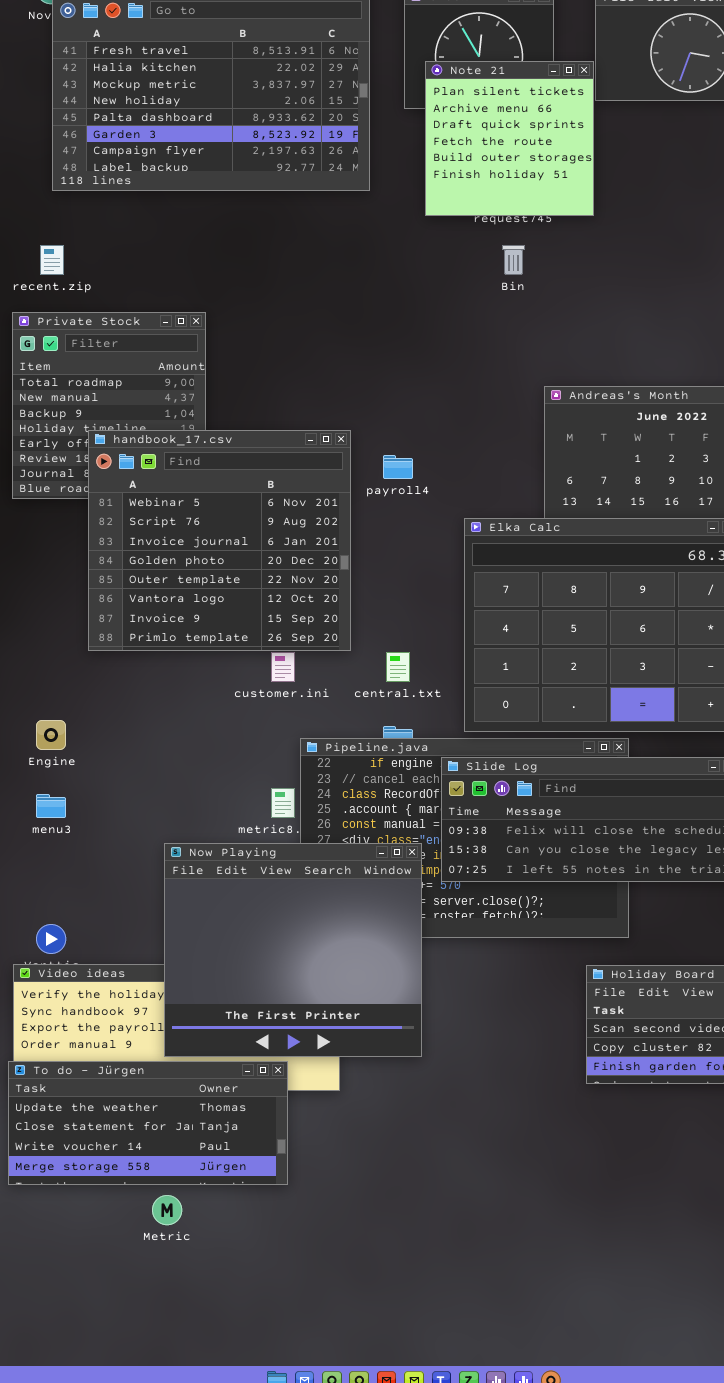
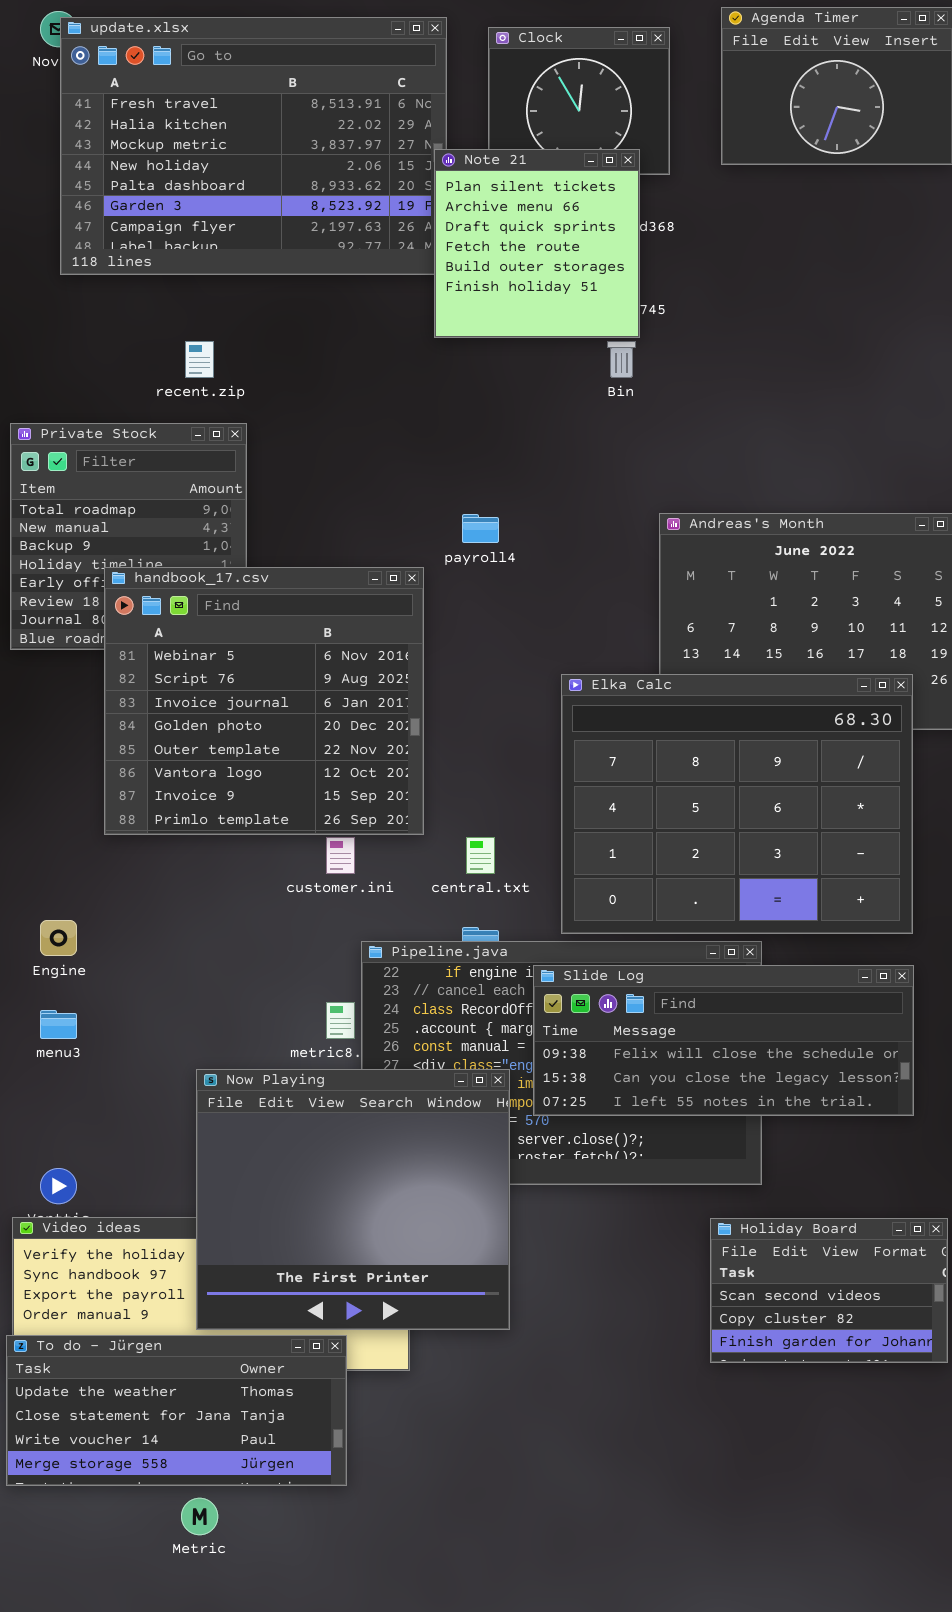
Note 21: [425,61,594,216] -> [434,149,640,338], moved
recent.zip: [40,245,64,275] -> [185,341,214,378], moved
payroll4: [383,455,413,479] -> [462,514,499,543], moved

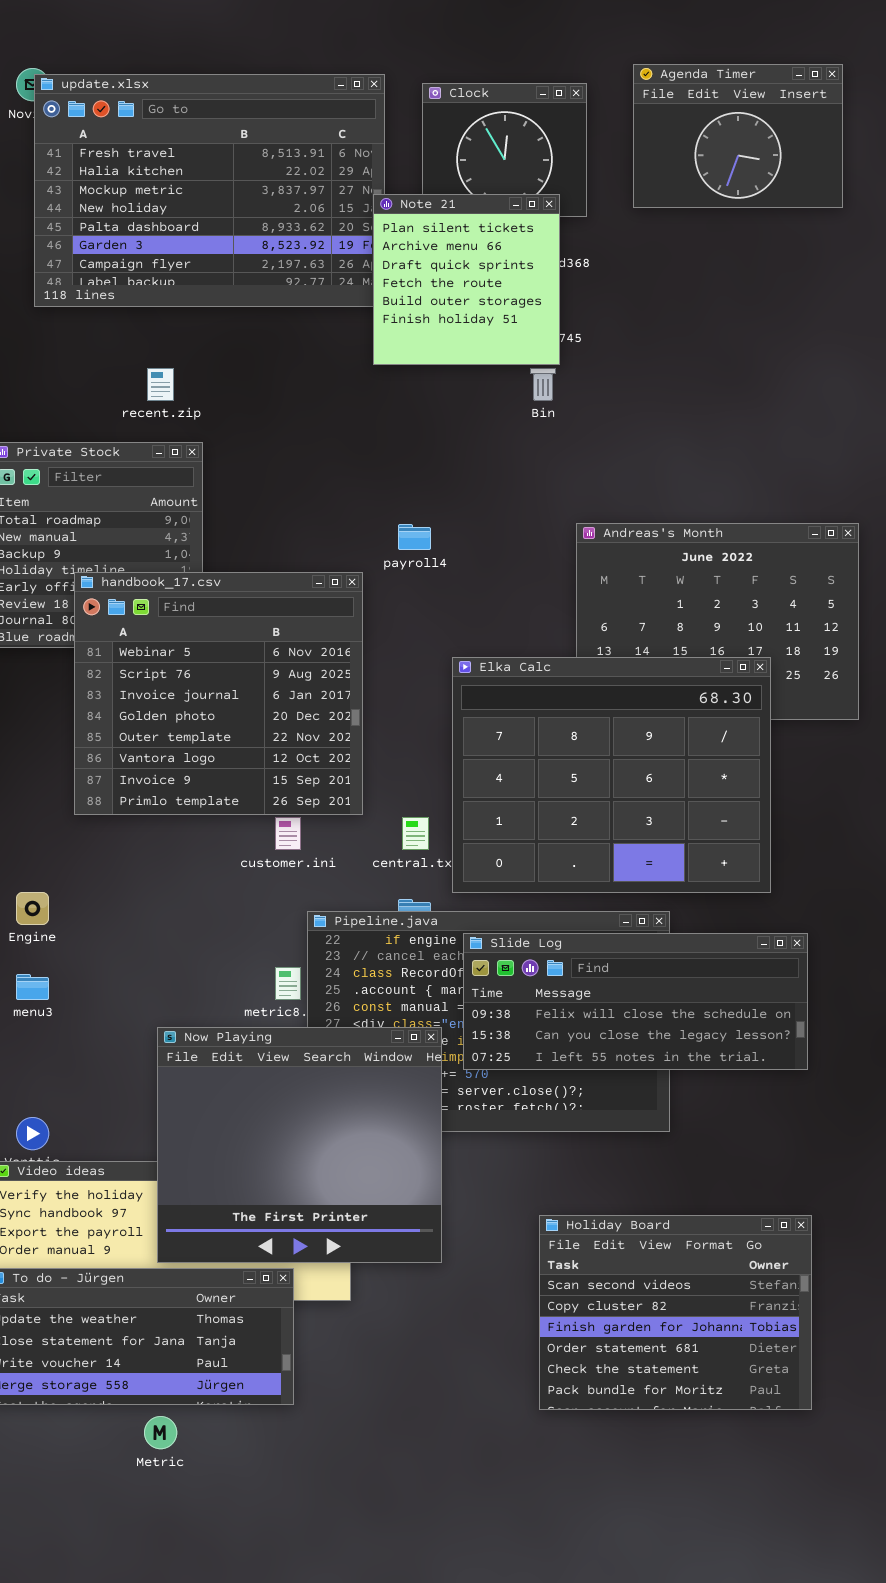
Elka Calc: [561,674,913,934] -> [452,657,771,893], moved
Holiday Board: [710,1218,948,1363] -> [539,1215,812,1410], moved, resized

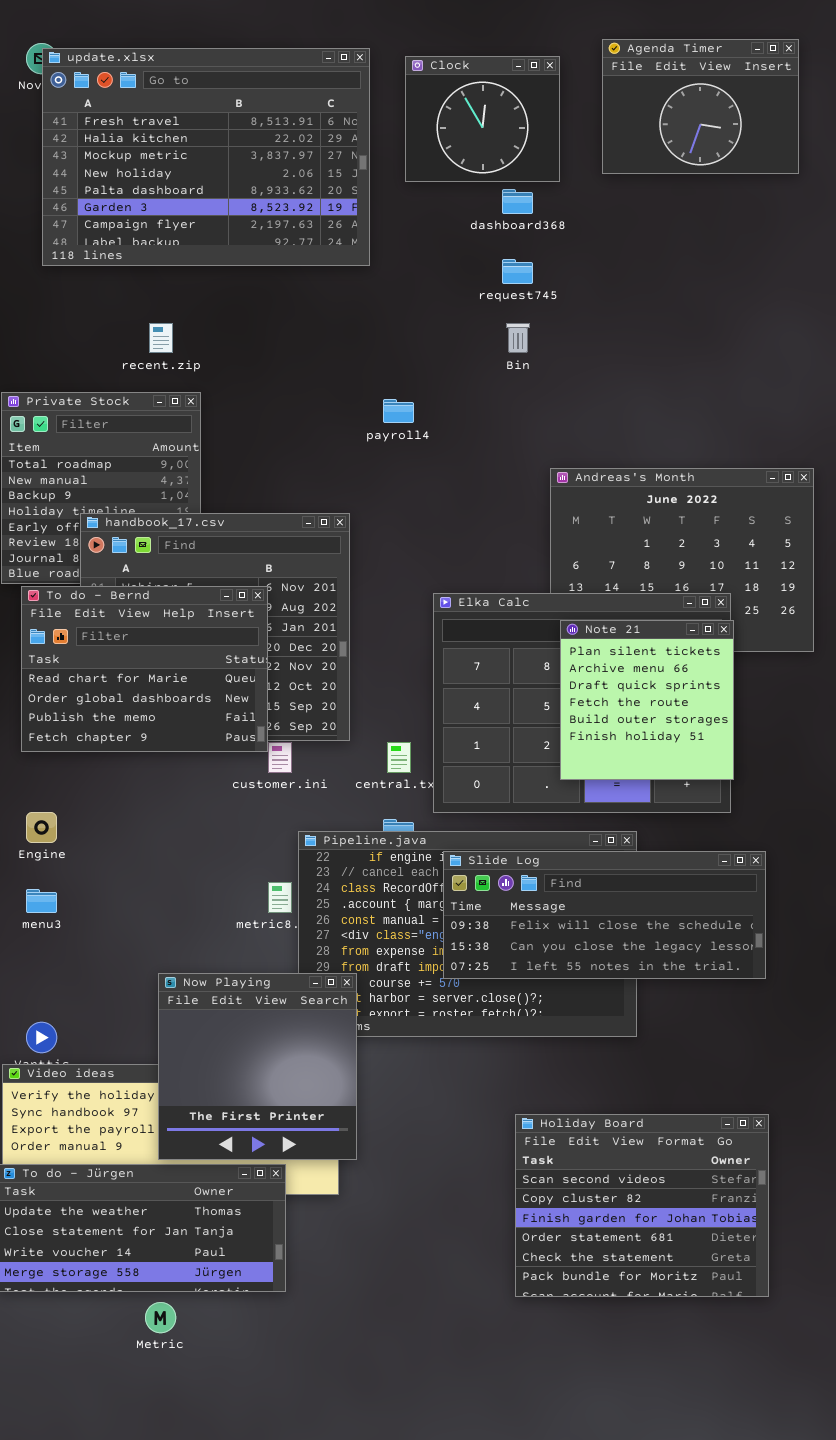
Note 21: [373,194,560,365] -> [560,620,734,780], moved
payroll4: [398,524,431,550] -> [383,399,414,423], moved
To do - Bernd: none -> [21,586,268,752], opened
Now Playing: [157,1027,442,1263] -> [158,973,357,1160], resized

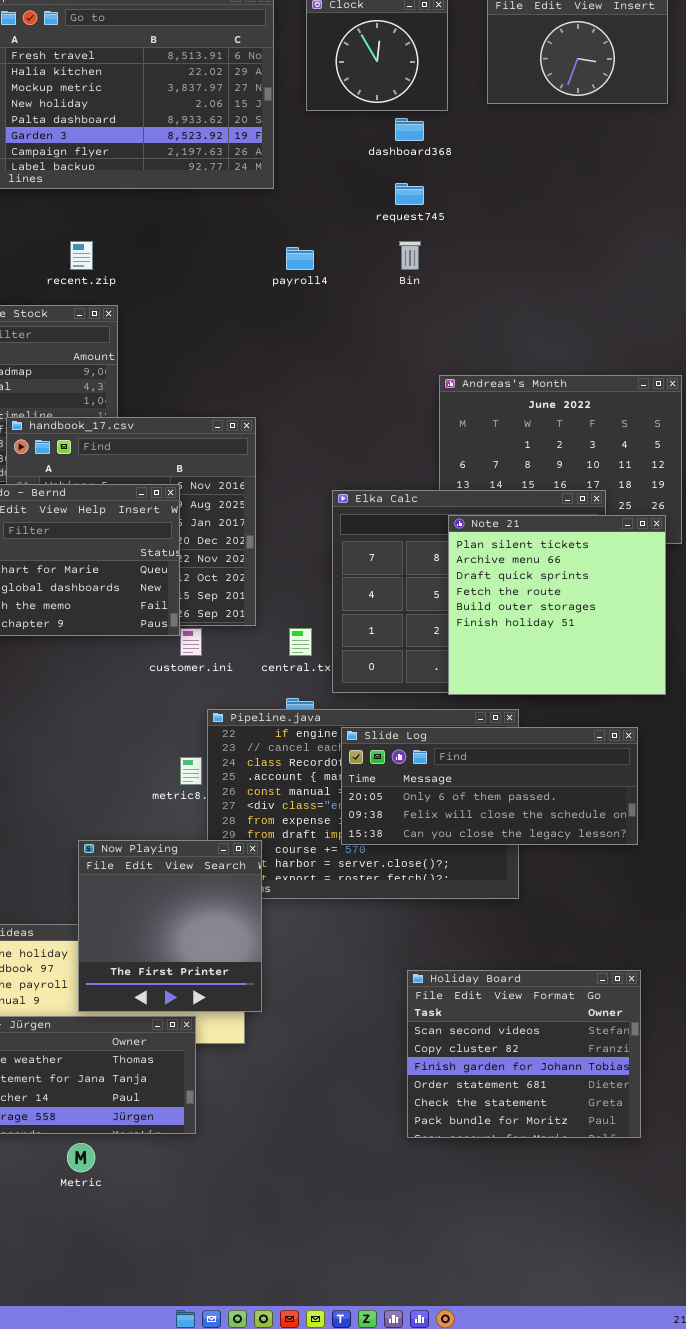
payroll4: [383,399,414,423] -> [286,247,314,270], moved
Note 21: [560,620,734,780] -> [448,515,666,695], resized
Slide Log: [443,851,766,979] -> [341,727,638,845], scrolled up 1 row

